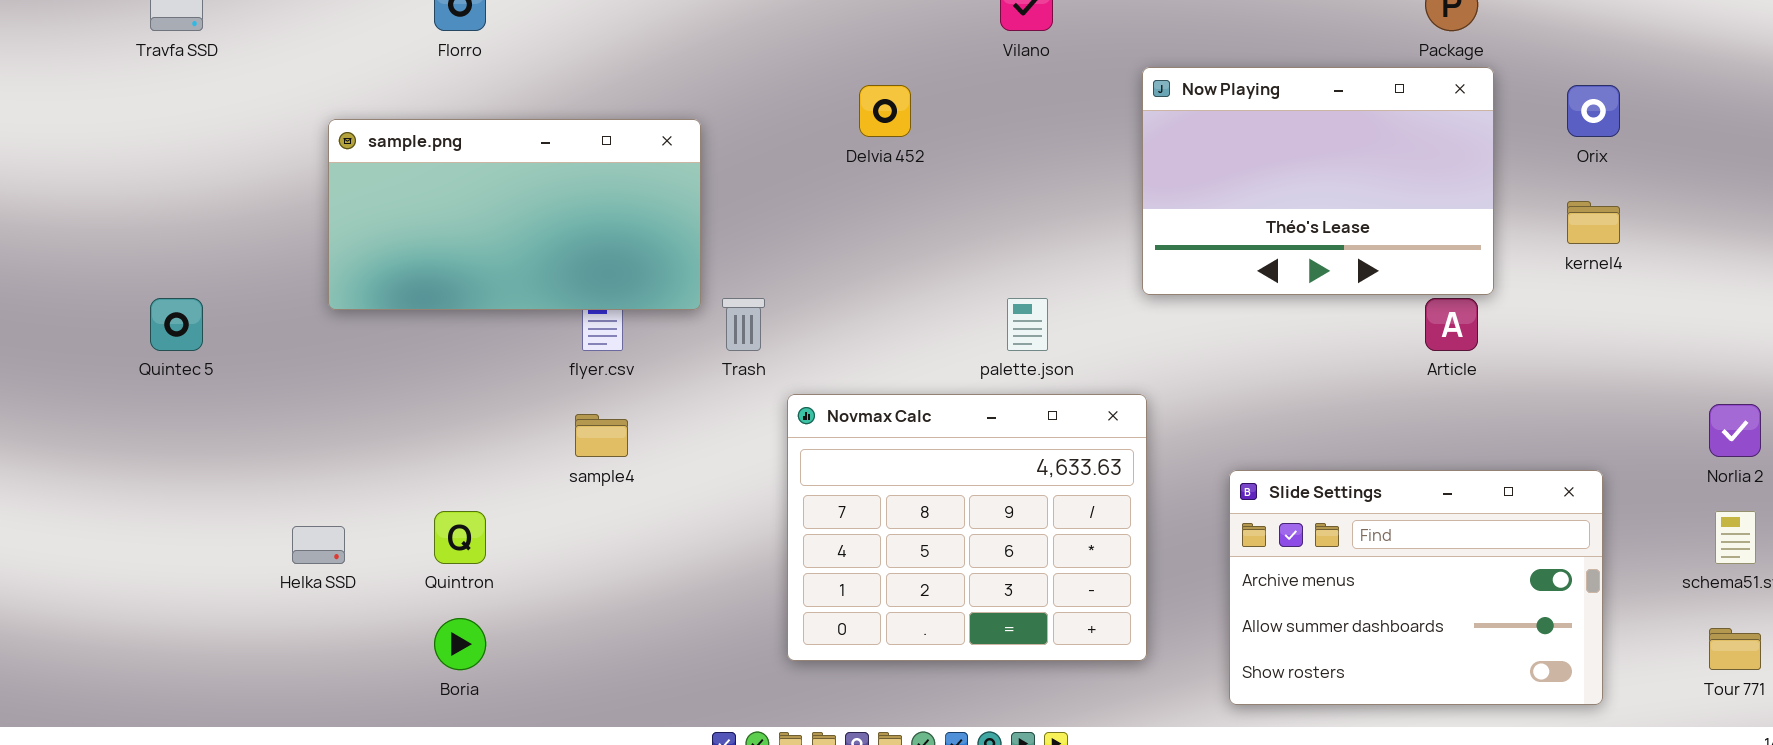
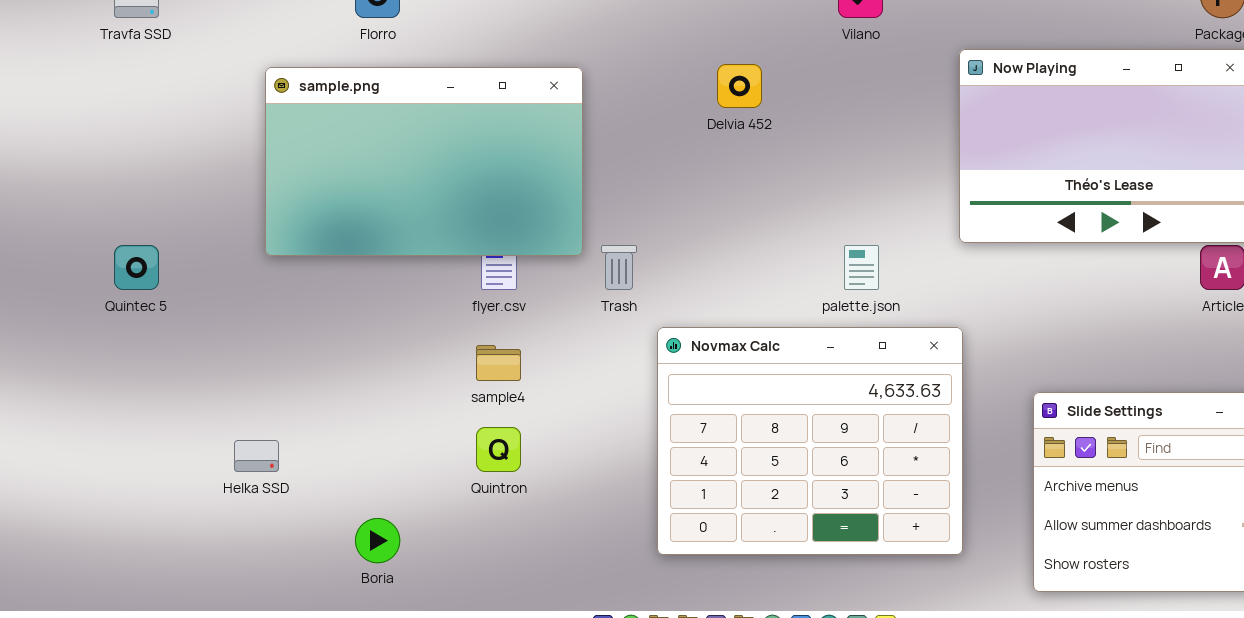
sample.png: [328,119,701,310] -> [265,67,583,256], resized
Quintron: [434,511,486,564] -> [476,427,521,472], moved

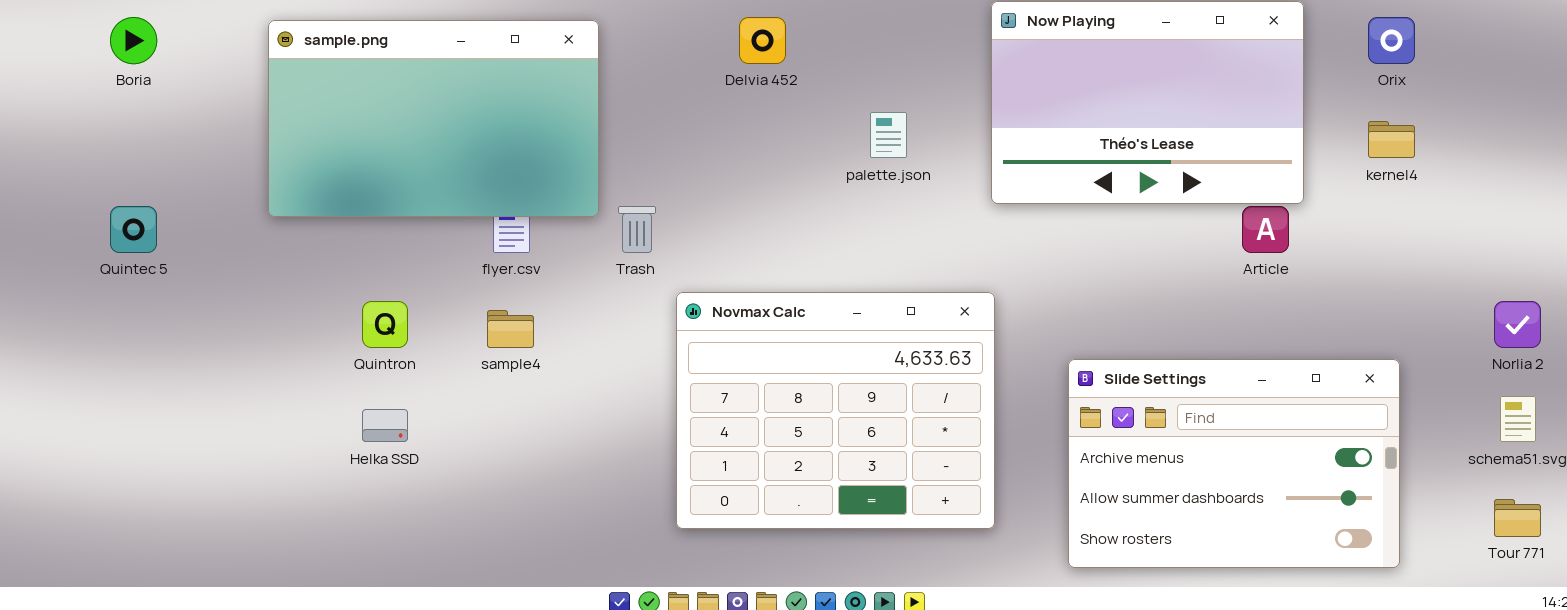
palette.json: [844,245,879,290] -> [870,112,907,158], moved
Quintron: [476,427,521,472] -> [362,301,408,348], moved
Helka SSD: [234,440,279,472] -> [362,409,408,442], moved
Boria: [355,518,400,563] -> [110,17,157,64], moved

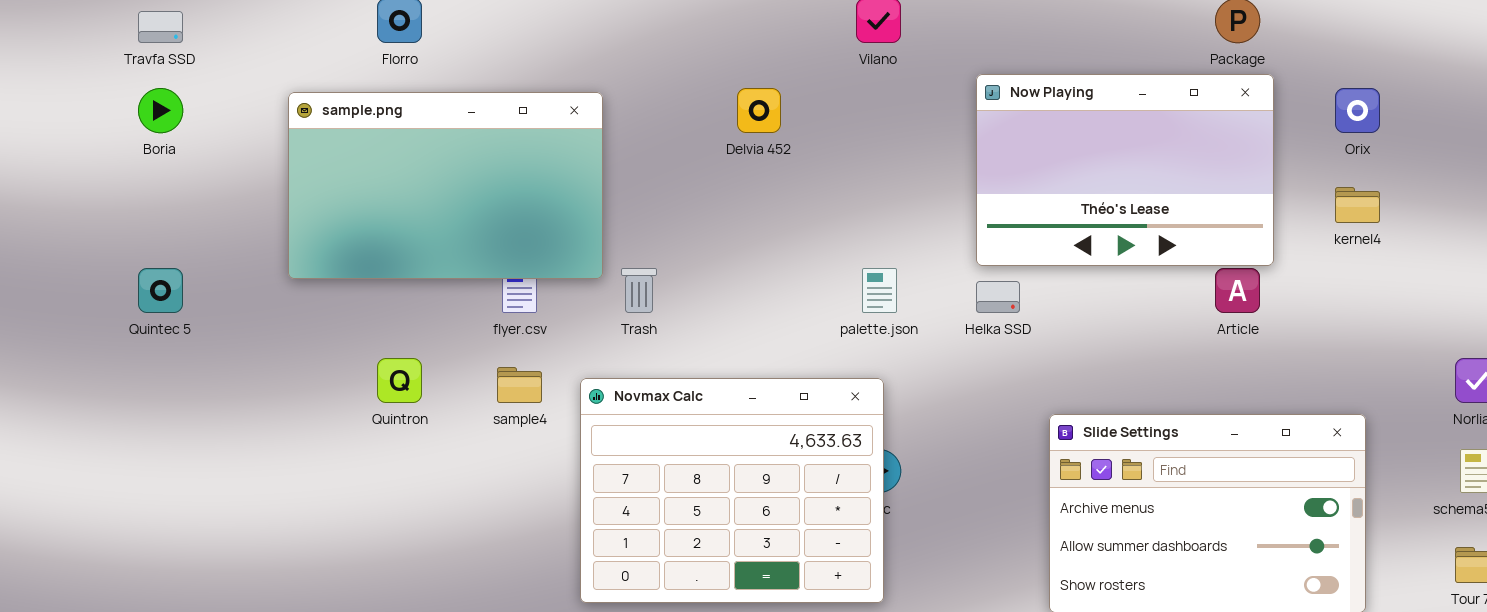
palette.json: [870,112,907,158] -> [862,268,897,313], moved
Novmax Calc: [676,292,995,529] -> [580,378,884,603], moved
Helka SSD: [362,409,408,442] -> [976,281,1020,313], moved

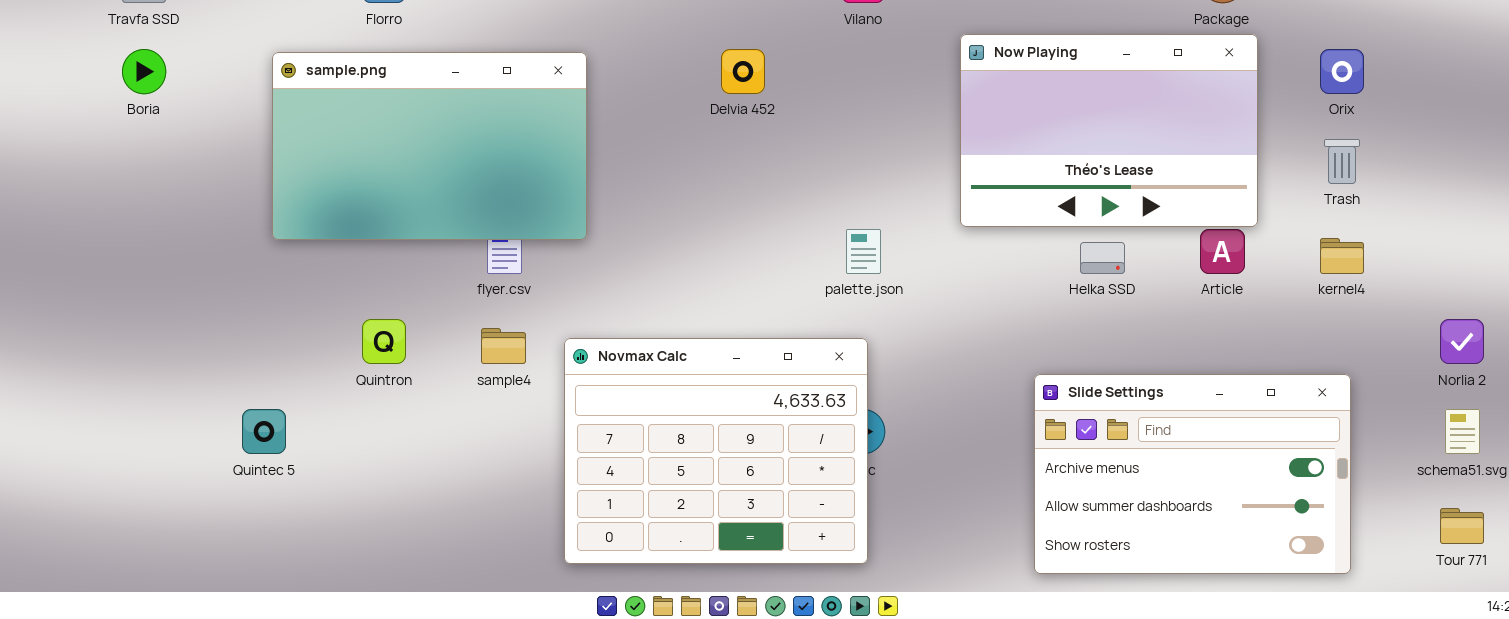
kernel4: [1335,187,1380,223] -> [1320,238,1364,274], moved
Quintec 5: [138,268,183,313] -> [242,409,286,454], moved
Trash: [621,268,657,313] -> [1324,139,1360,184], moved
Helka SSD: [976,281,1020,313] -> [1080,242,1125,274], moved

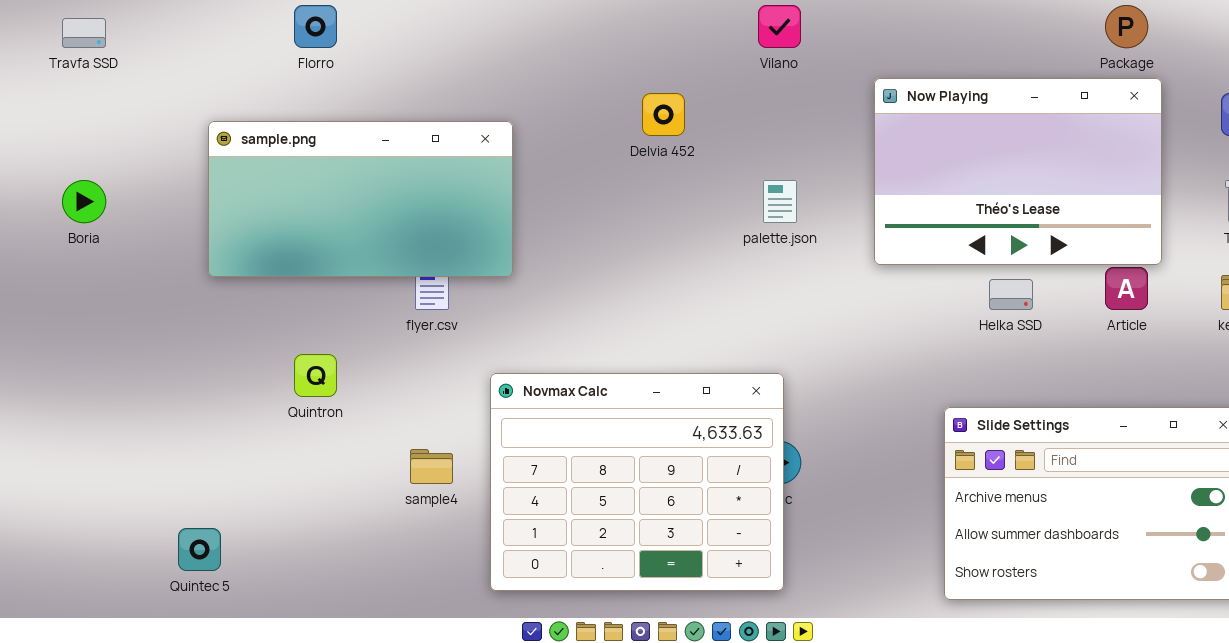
Boria: [122,49,166,94] -> [62,180,106,223], moved
sample.png: [272,52,587,240] -> [208,121,513,277], resized
palette.json: [846,229,881,274] -> [763,180,797,223], moved
sample4: [481,328,526,364] -> [410,449,453,484], moved
Quintec 5: [242,409,286,454] -> [178,528,221,571], moved

